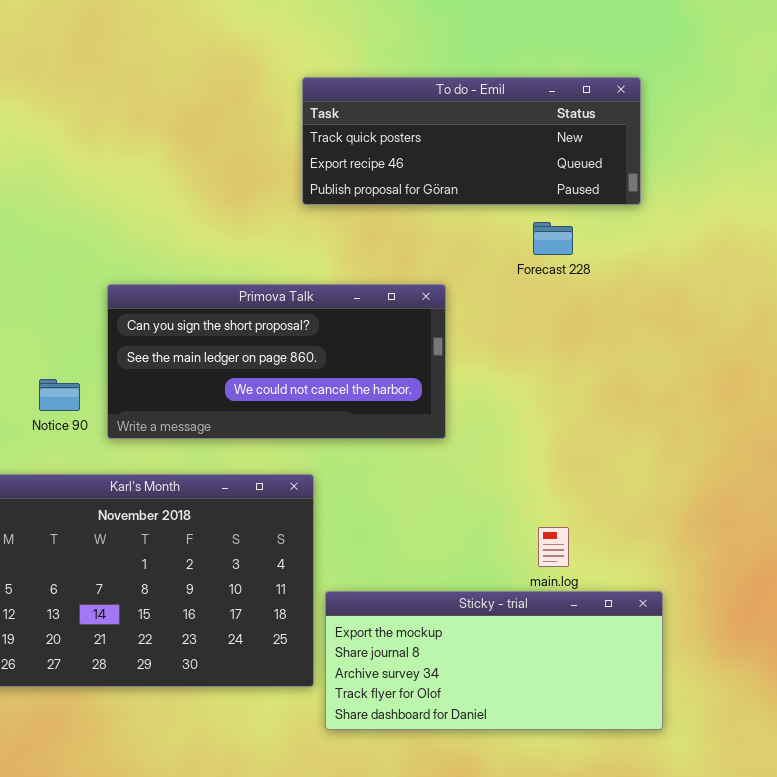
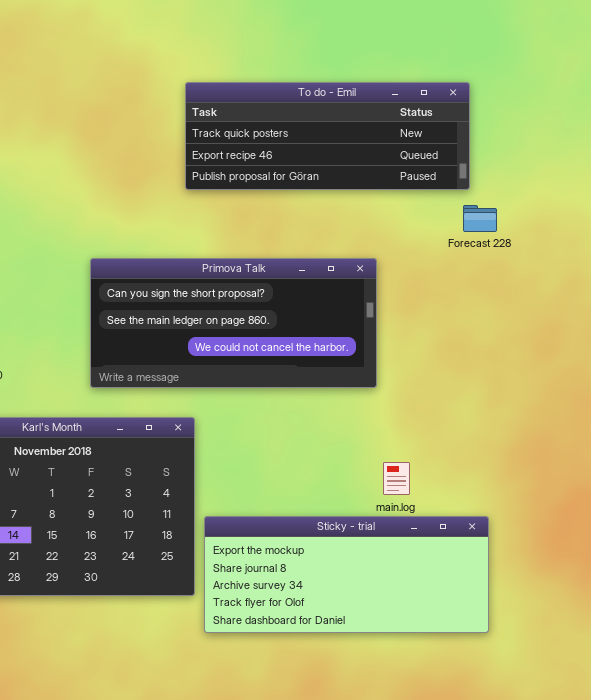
Forecast 228: [533,222,573,255] -> [463,205,497,232], moved
Primova Talk: [107,284,446,439] -> [90,258,377,388], moved

